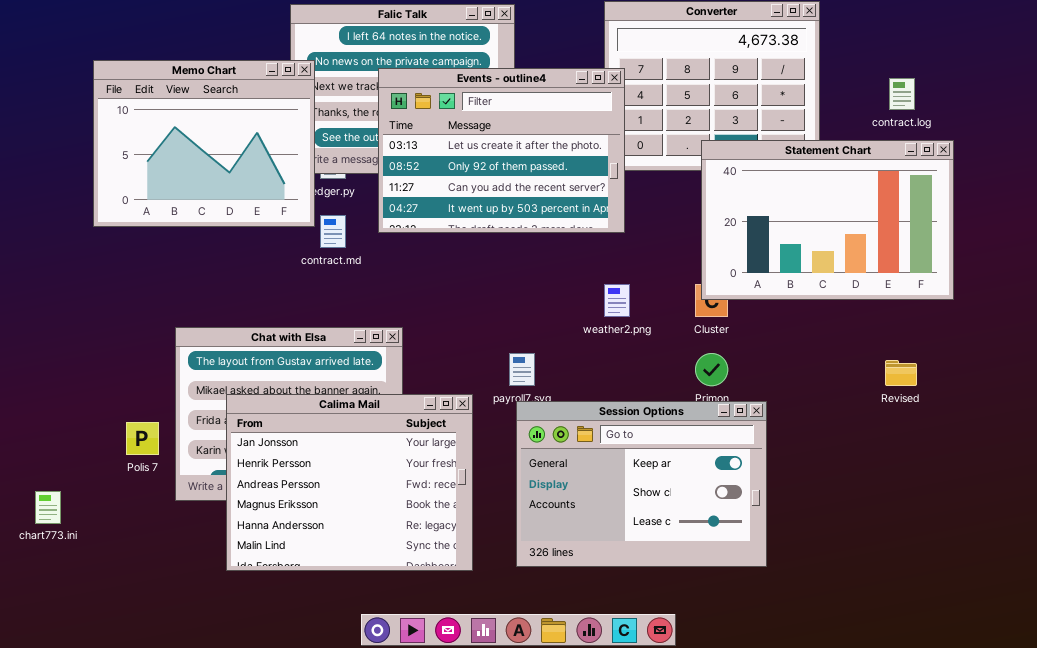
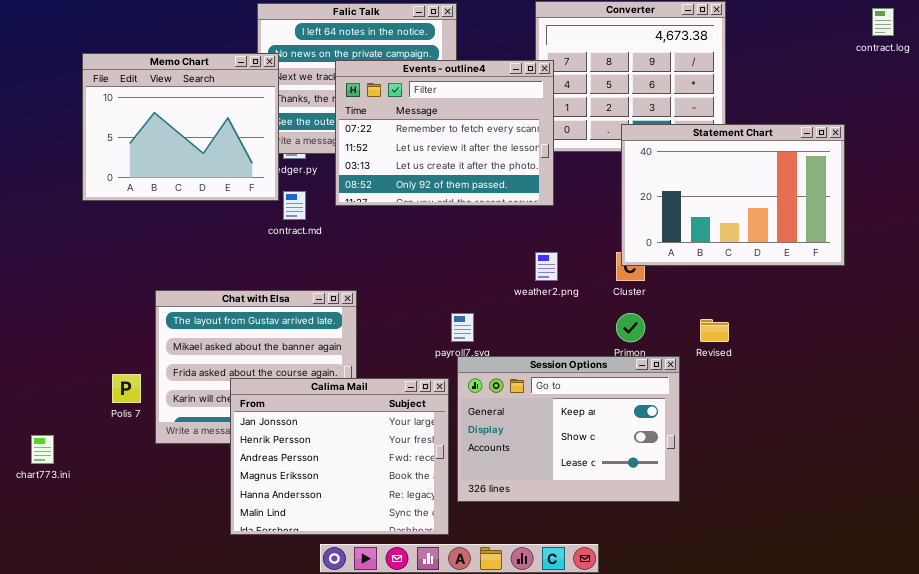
Events - outline4: [378,68,625,233] -> [335,60,554,206], scrolled up 2 rows
contract.log: [889,78,915,110] -> [872,8,894,36], moved
Revised: [885,360,917,386] -> [700,319,729,342], moved
Calima Mail: [226,394,473,571] -> [230,378,449,535], moved

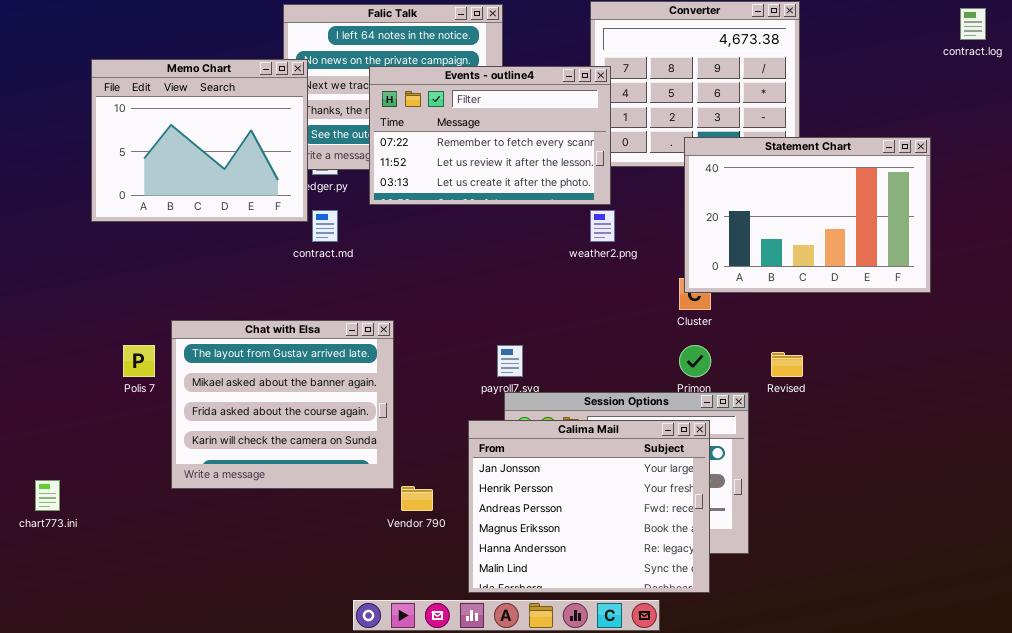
Events - outline4: [335,60,554,206] -> [369,66,611,205], resized
weather2.png: [535,252,558,281] -> [590,210,615,242], moved
Polis 7: [112,374,141,403] -> [123,345,155,377], moved
Calima Mail: [230,378,449,535] -> [468,420,710,593], moved

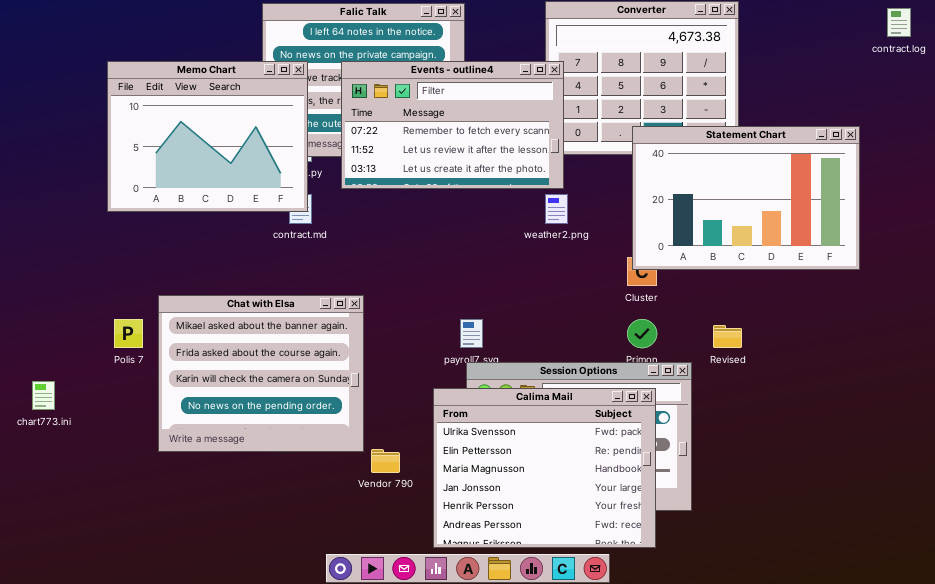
Memo Chart: [91,59,308,222] -> [107,61,308,212], moved
Chat with Elsa: [171,320,394,489] -> [158,295,364,452], scrolled down 1 row
Calima Mail: [468,420,710,593] -> [433,388,656,548], scrolled up 3 rows
chart773.ini: [35,480,60,511] -> [32,381,55,410], moved

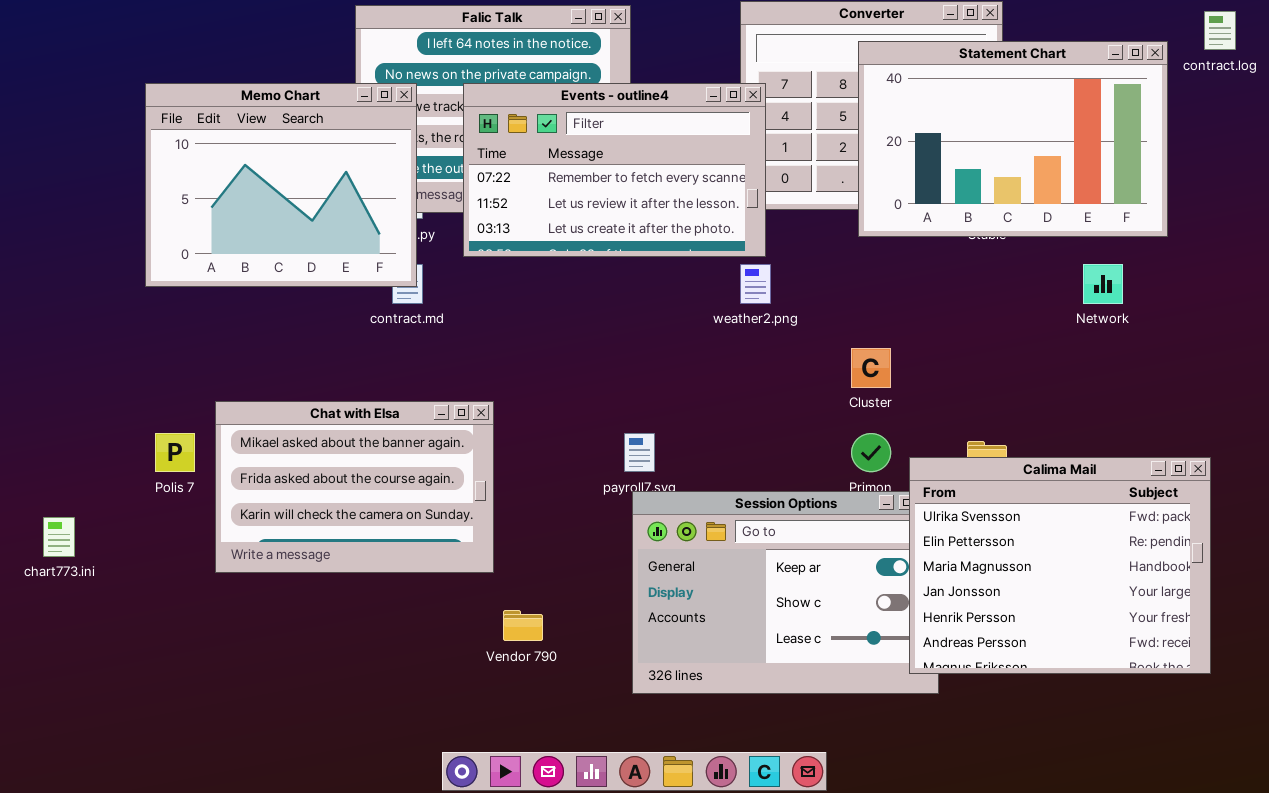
Statement Chart: [632,126,860,270] -> [858,41,1168,237], moved
Chat with Elsa: [158,295,364,452] -> [215,401,494,573], resized
Calima Mail: [433,388,656,548] -> [909,457,1211,674], moved

